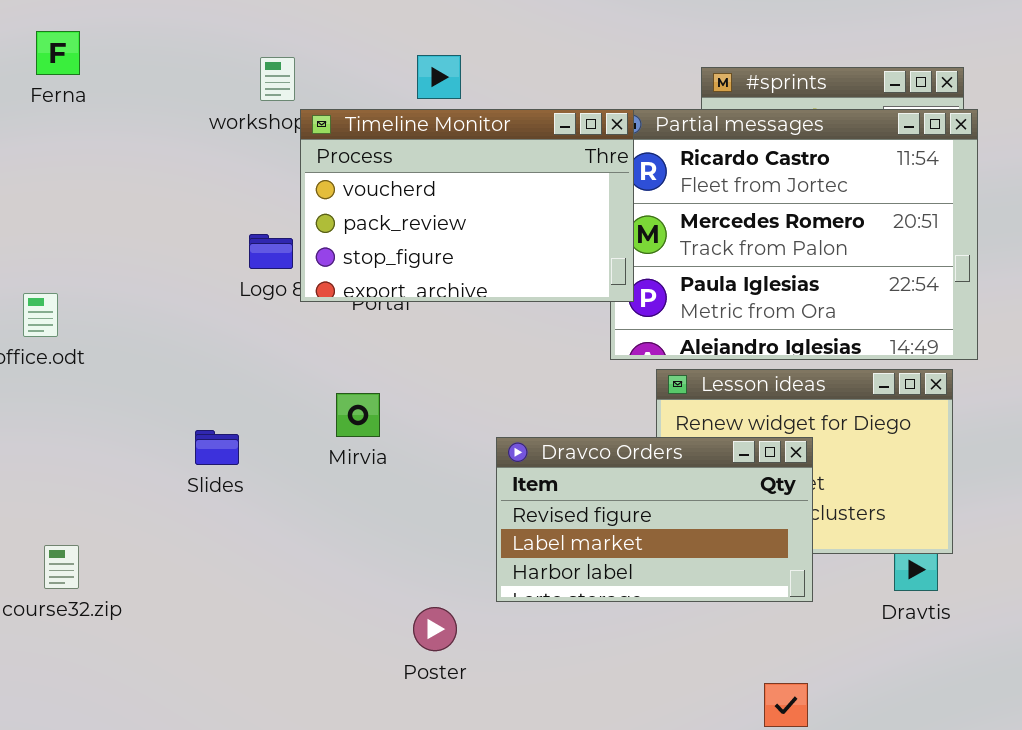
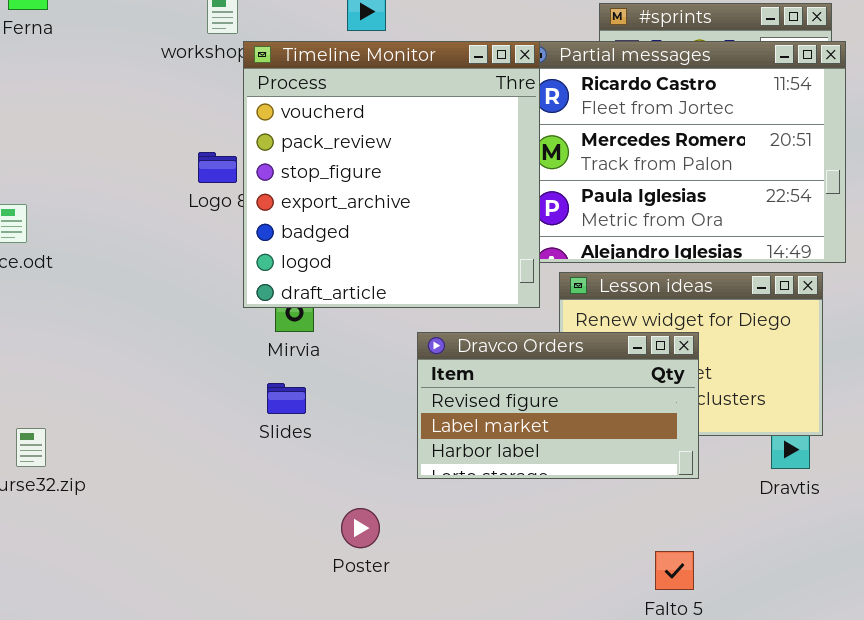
Timeline Monitor: [300,109,634,302] -> [243,41,540,308], resized
Slides: [195,430,239,465] -> [267,383,306,414], moved
Poster: [413,607,457,651] -> [341,508,380,548], moved

